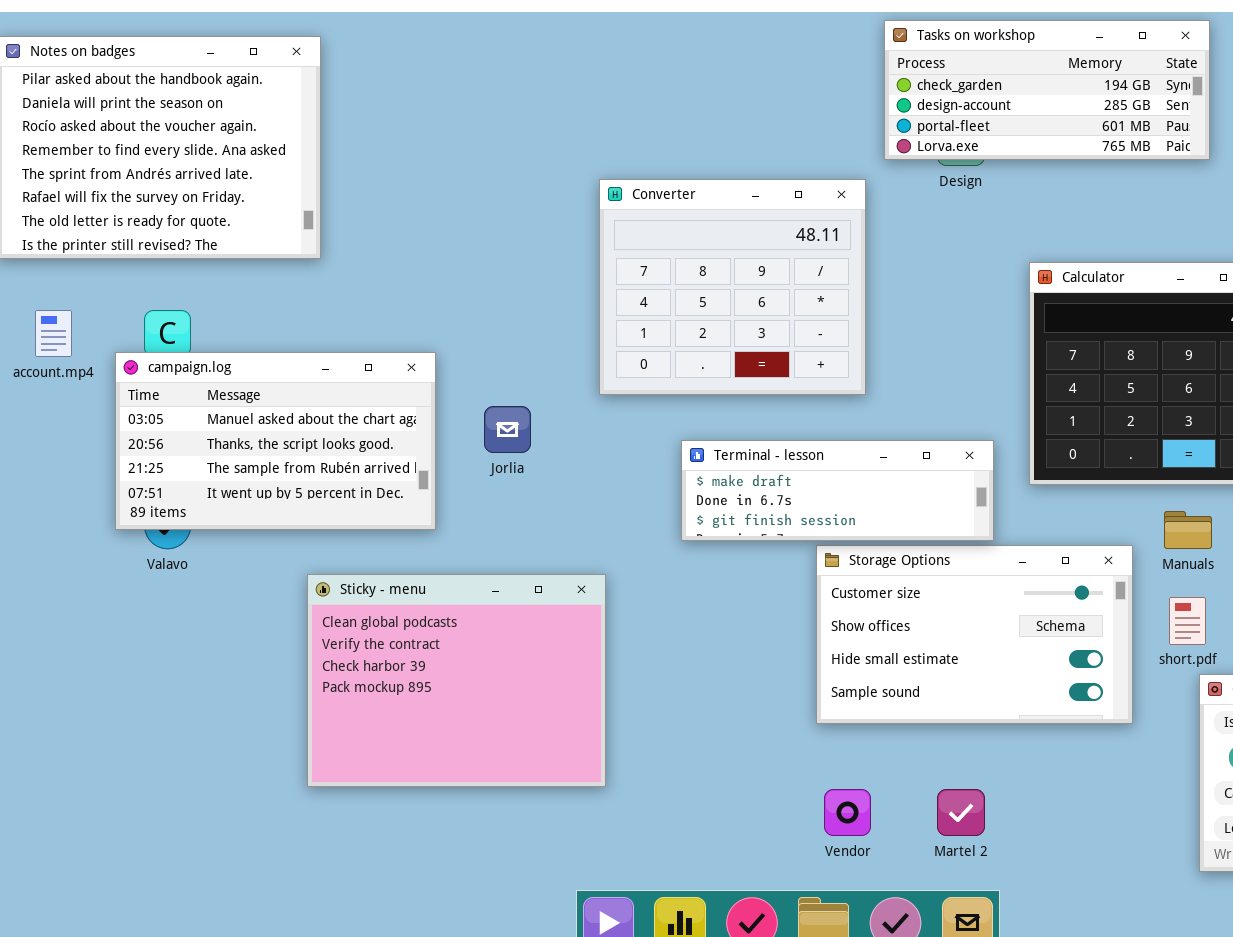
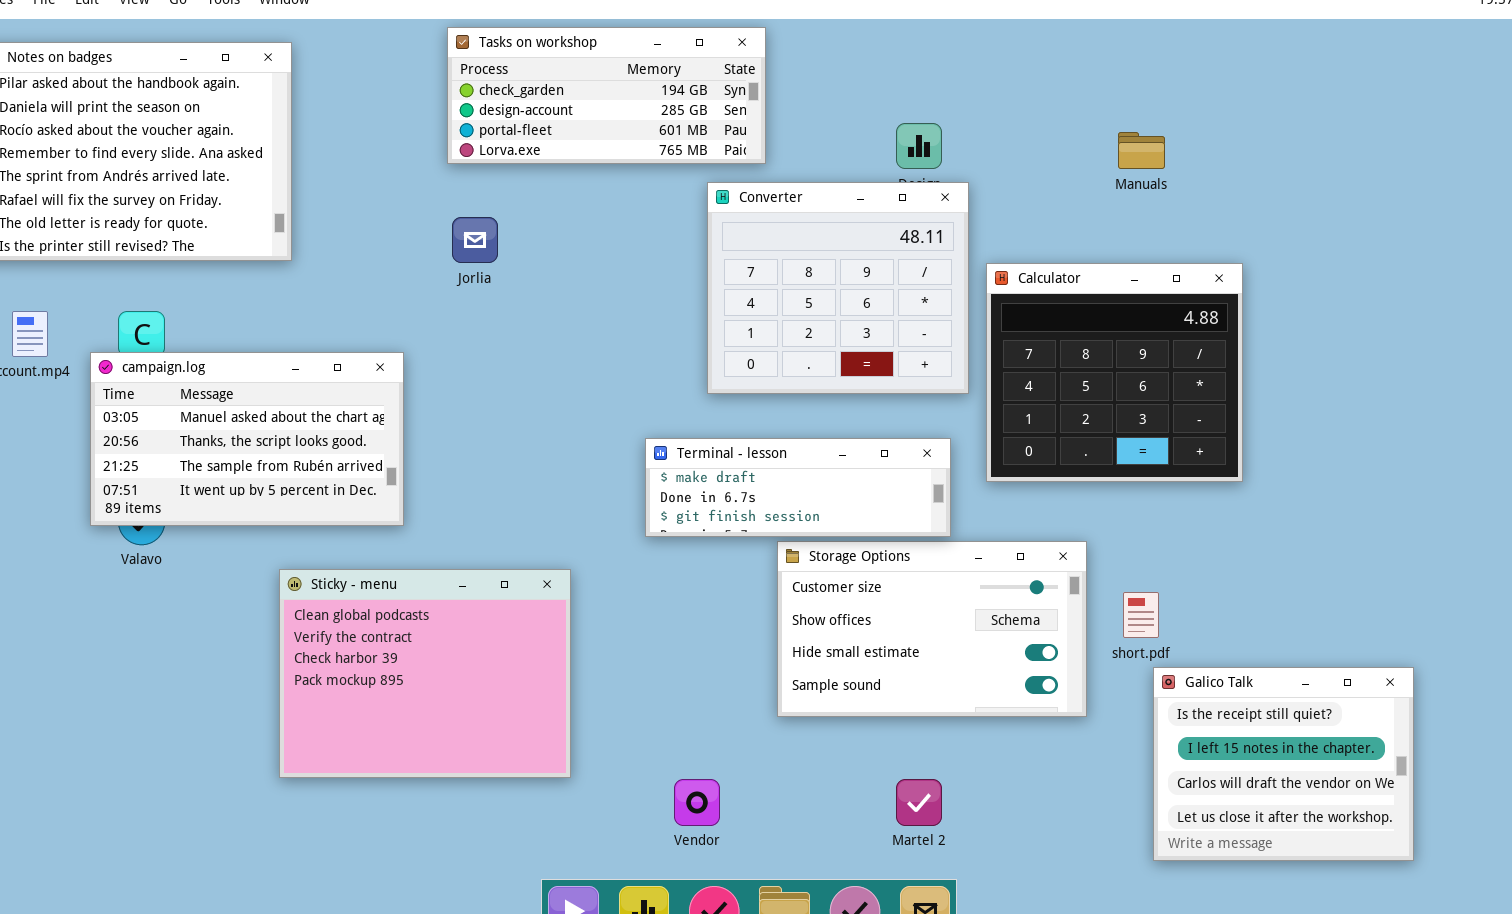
Tasks on workshop: [884,20,1210,160] -> [447,27,766,164], moved
Converter: [599,179,866,395] -> [707,182,969,394], moved
Jorlia: [484,406,531,453] -> [452,217,498,263], moved
Manuals: [1164,511,1212,549] -> [1118,132,1165,169], moved
Vendor: [824,789,871,836] -> [674,779,720,826], moved

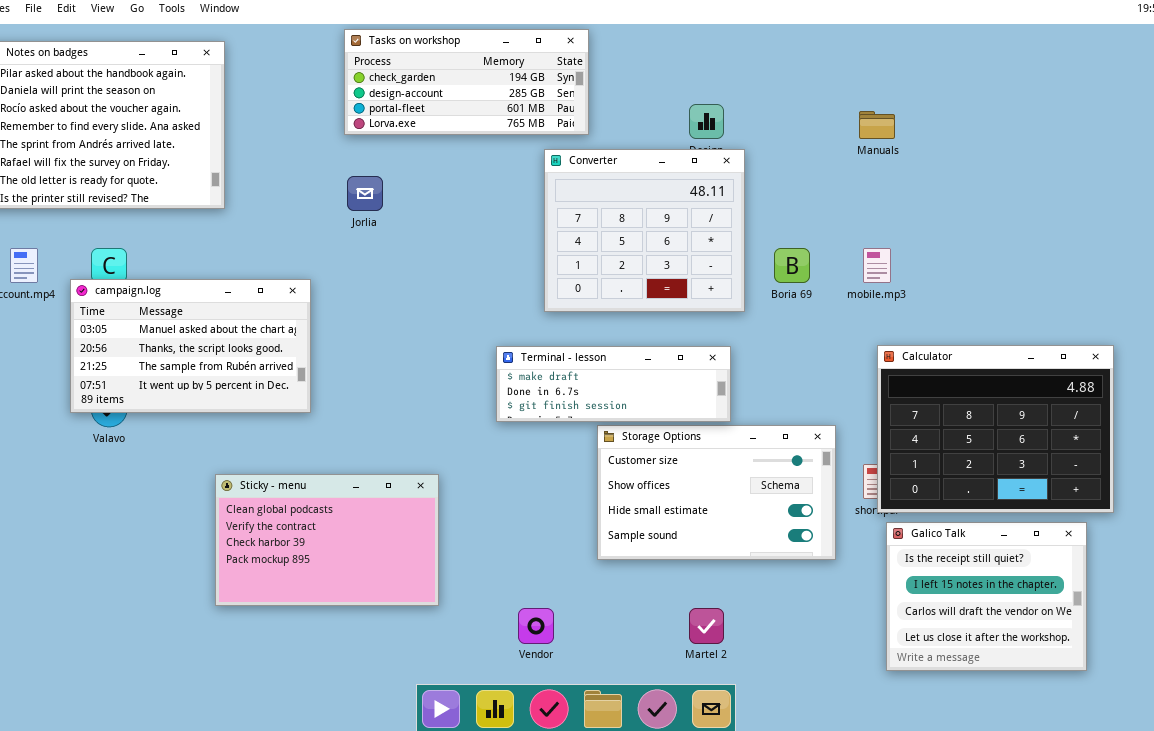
Calculator: [986,263,1243,482] -> [877,345,1114,513], moved, resized
Sticky - menu: [279,569,571,778] -> [215,474,439,606], resized

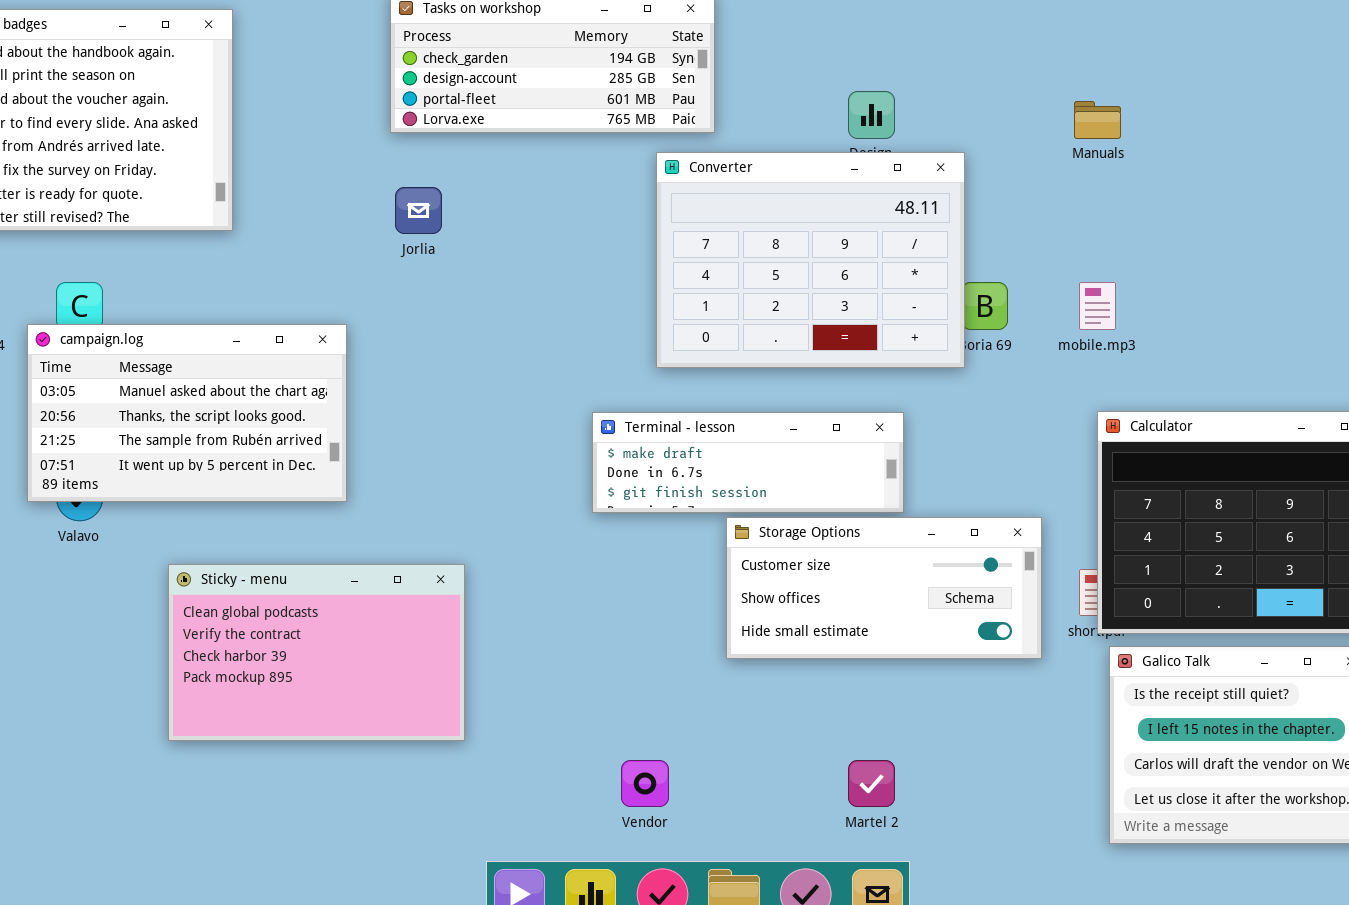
Converter: [544,149,745,312] -> [656,152,965,368], resized
Storage Options: [597,425,836,560] -> [726,517,1042,659], resized
Sticky - menu: [215,474,439,606] -> [168,564,465,741], moved

